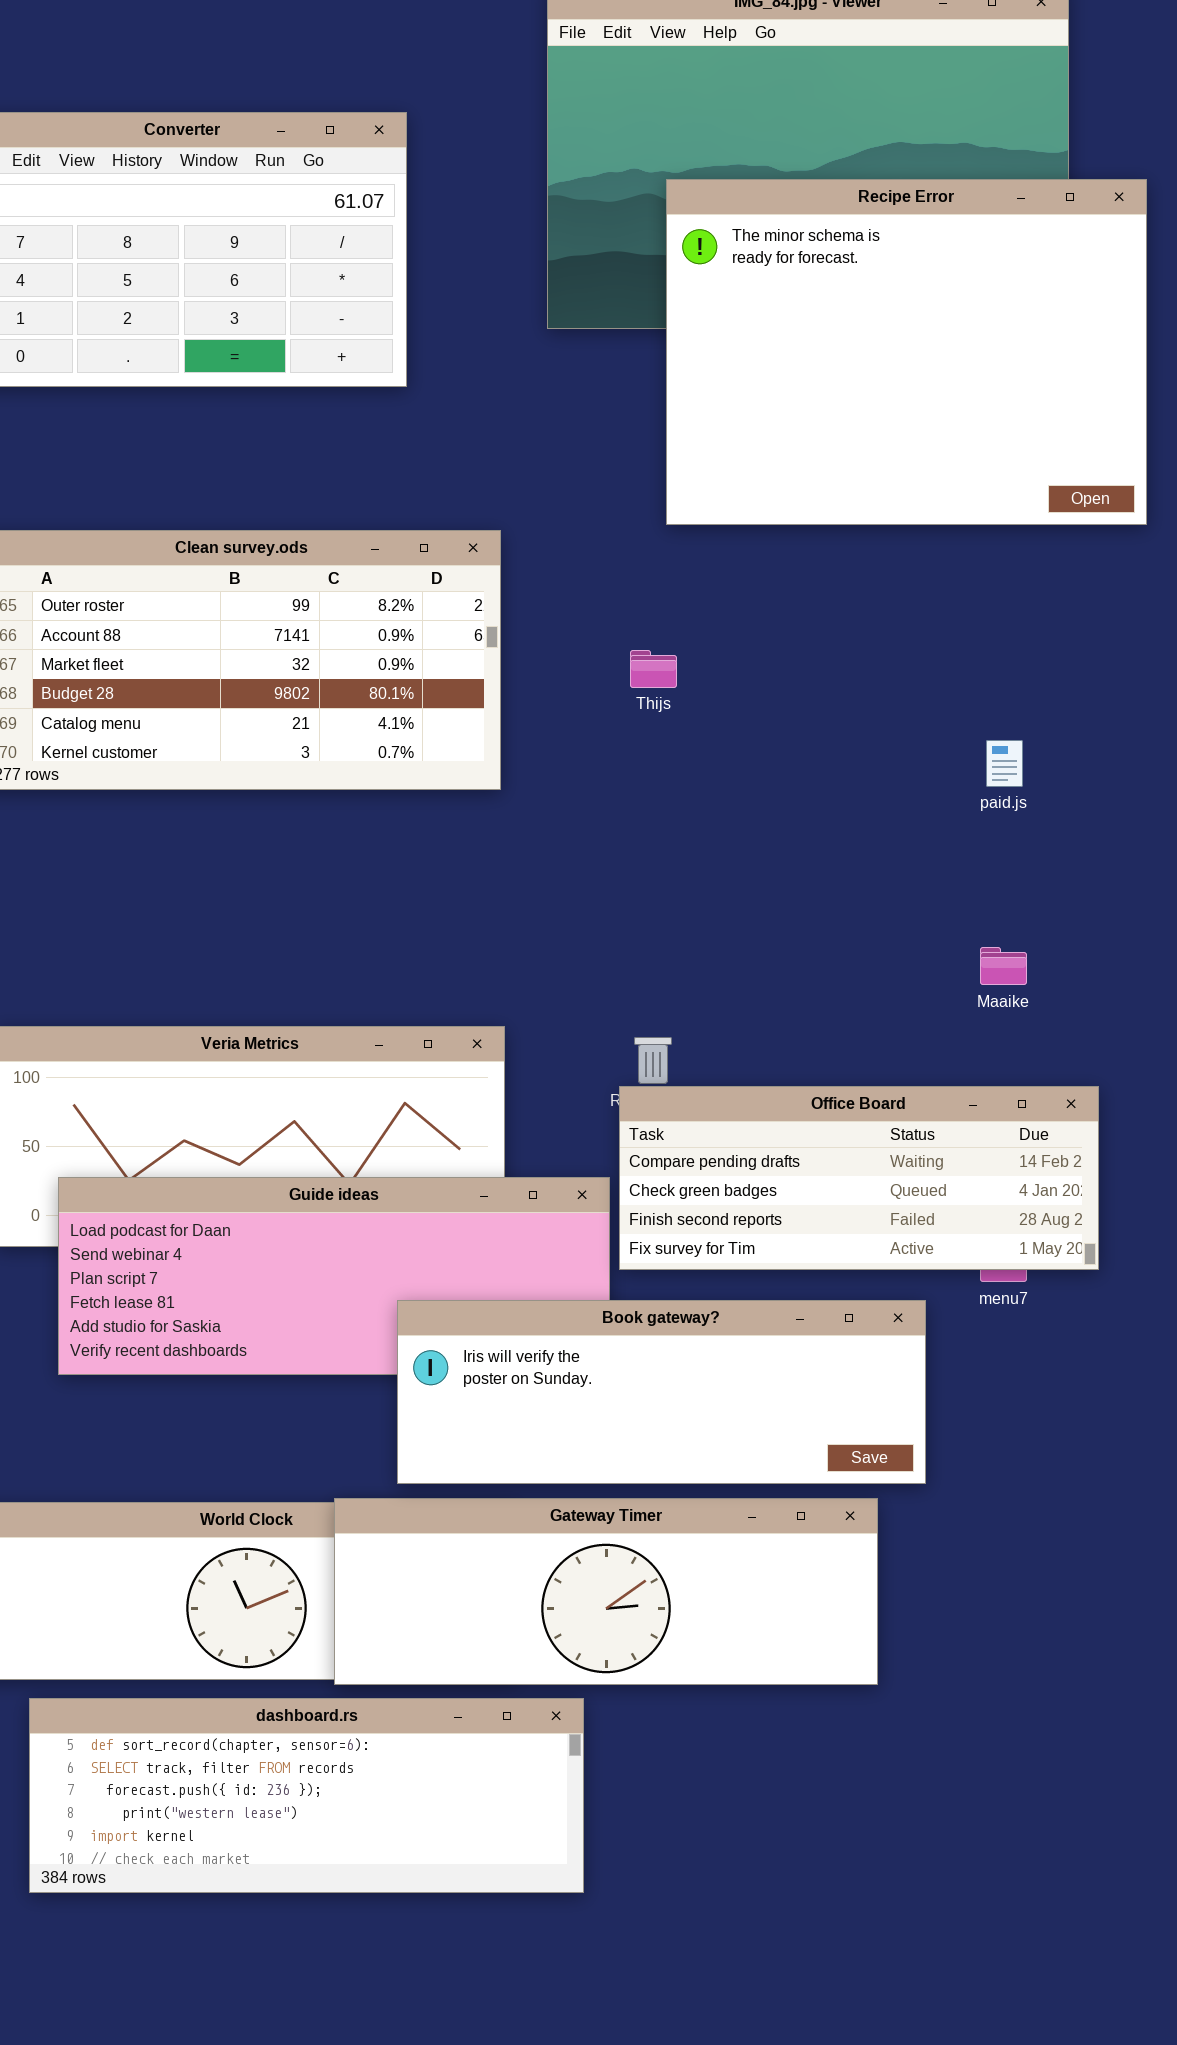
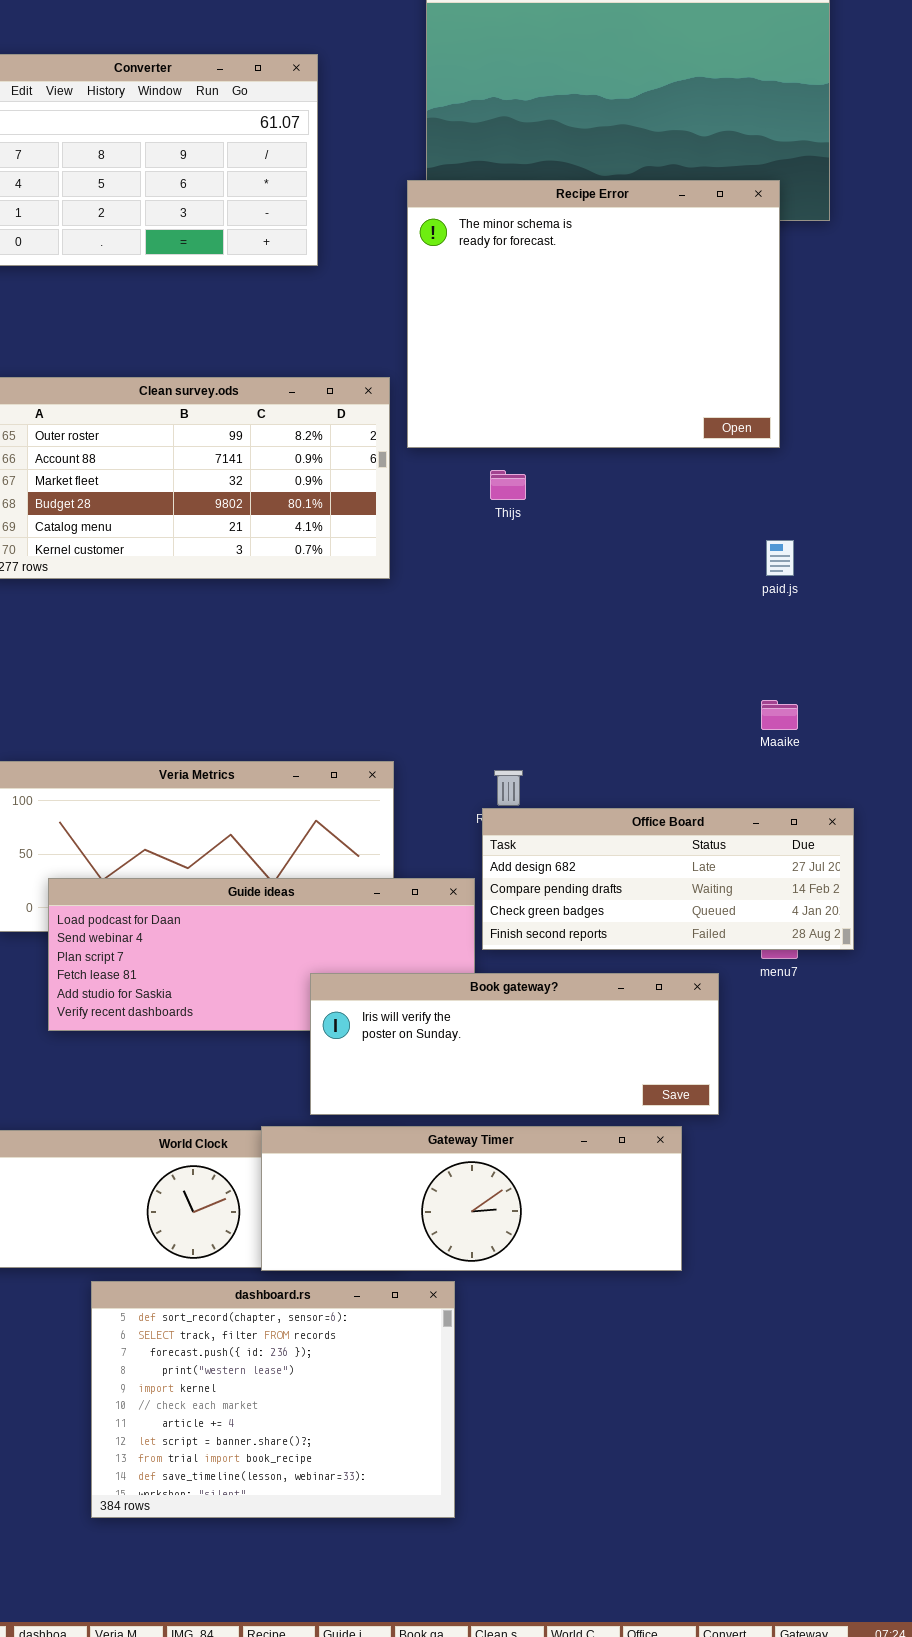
Recipe Error: [666,179,1147,525] -> [407,180,780,448], moved
Office Board: [619,1086,1099,1270] -> [482,808,854,950], scrolled up 1 row
dashboard.rs: [29,1698,584,1893] -> [91,1281,455,1518], resized

